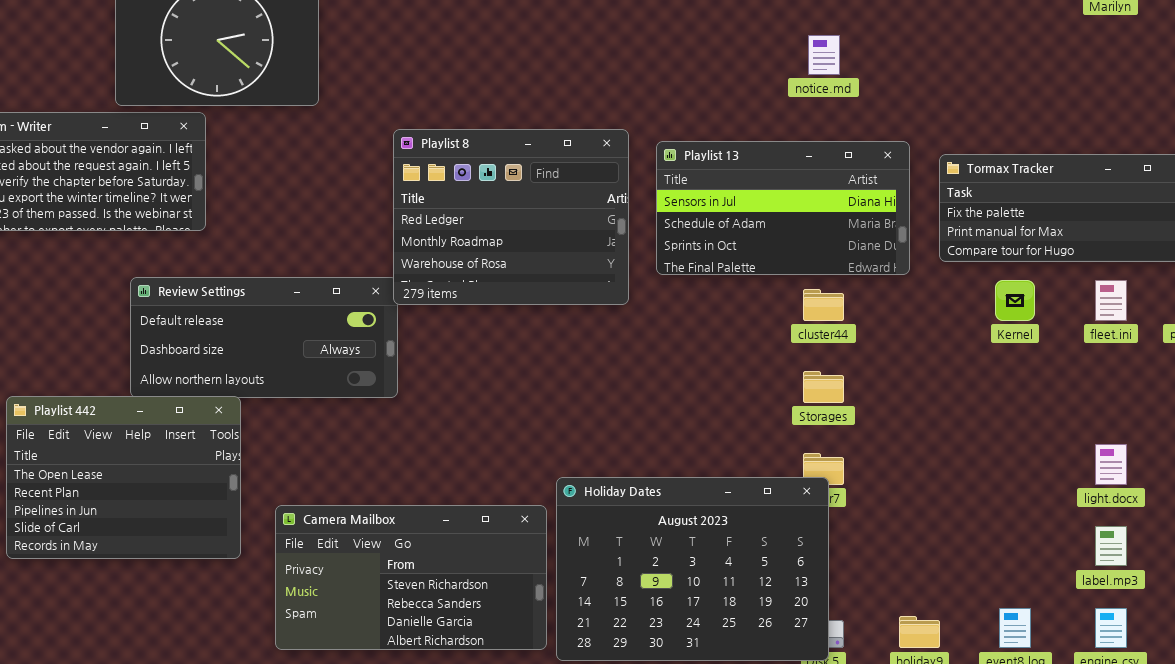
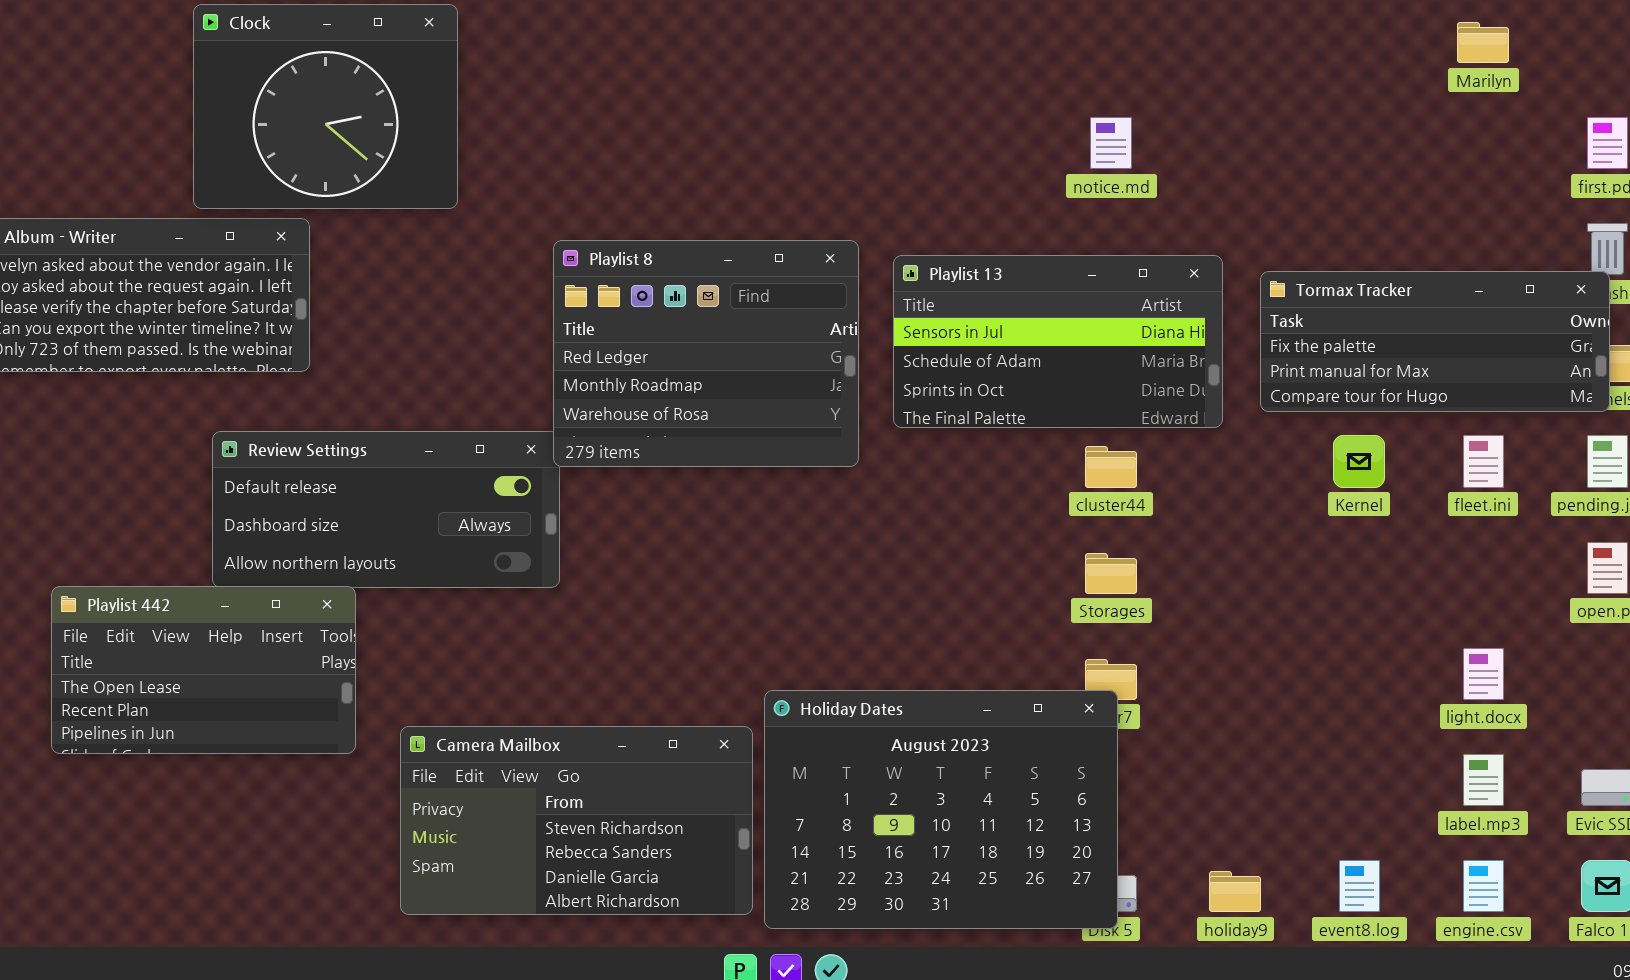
Playlist 442: [6,396,241,559] -> [51,586,356,754], resized

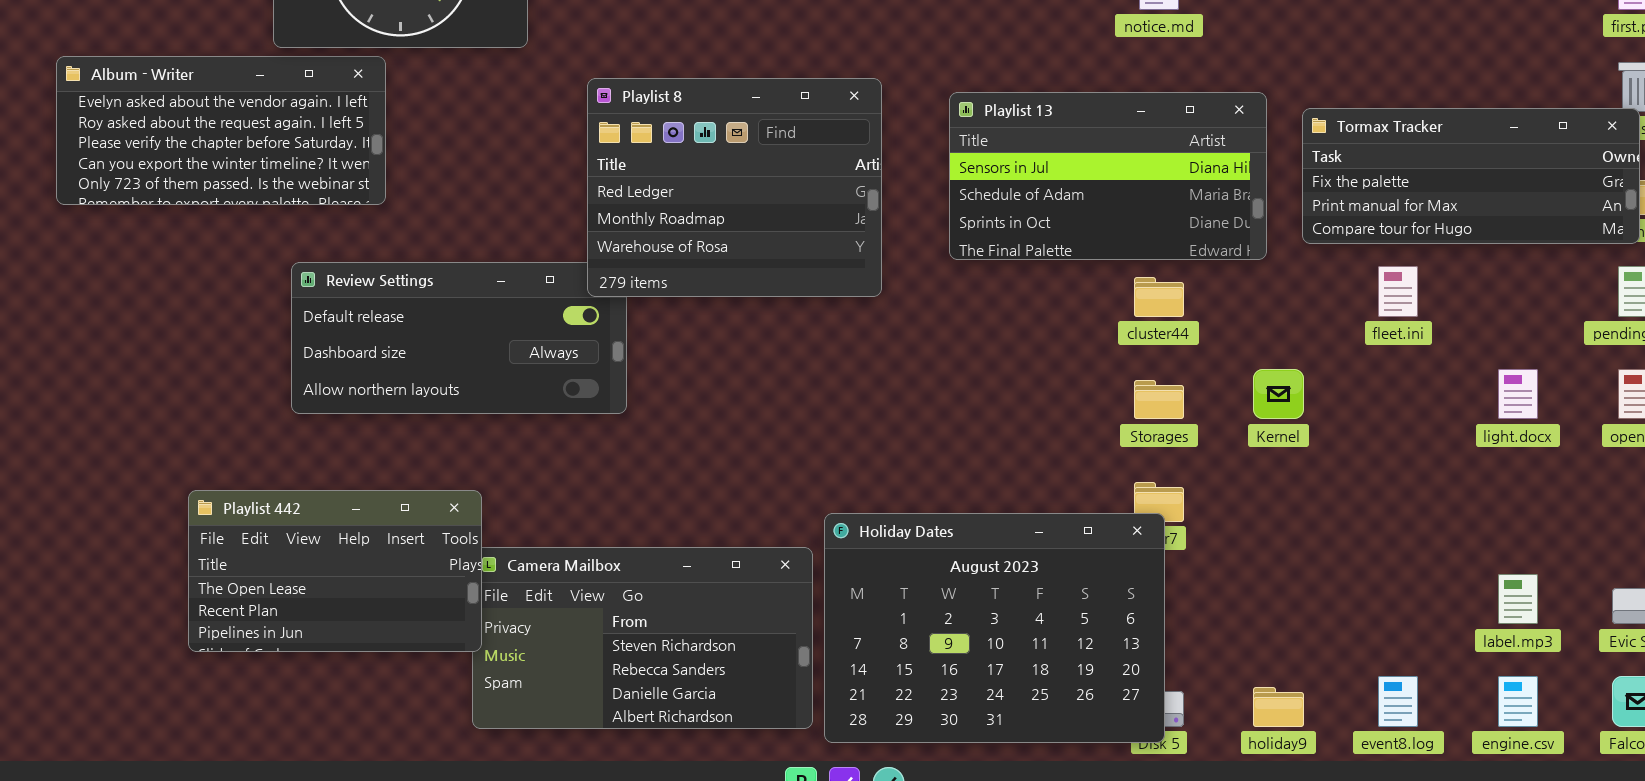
Playlist 8: [553,240,859,467] -> [587,78,882,297], moved
Kernel: [1333,435,1385,488] -> [1253,369,1304,419], moved
fleet.ini: [1463,435,1504,488] -> [1378,266,1418,317], moved
Playlist 442: [51,586,356,754] -> [188,490,482,652], moved
light.docx: [1463,648,1504,700] -> [1498,369,1538,419], moved

